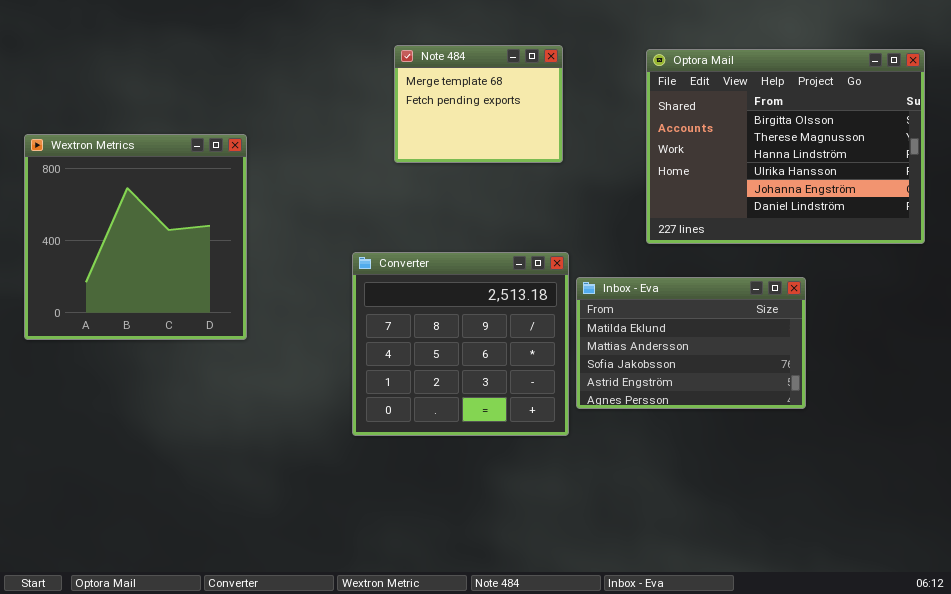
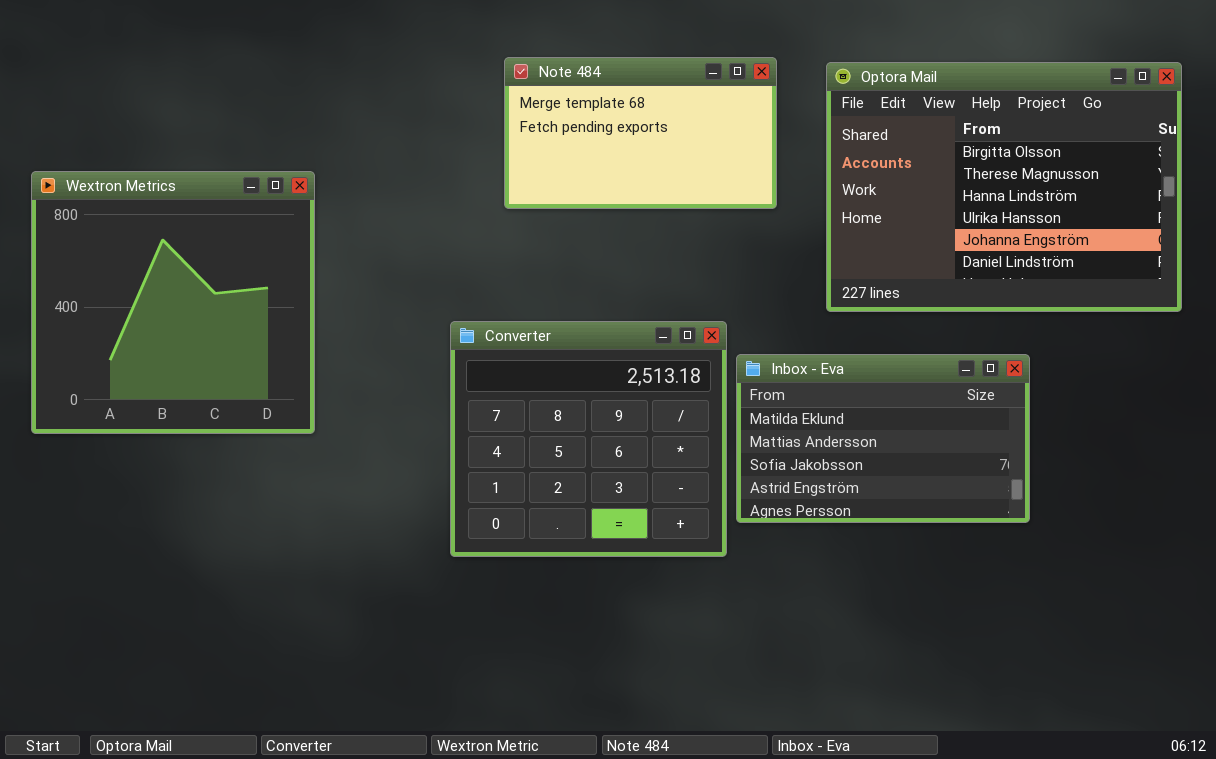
Note 484: [394,45,563,163] -> [504,57,777,209], resized

